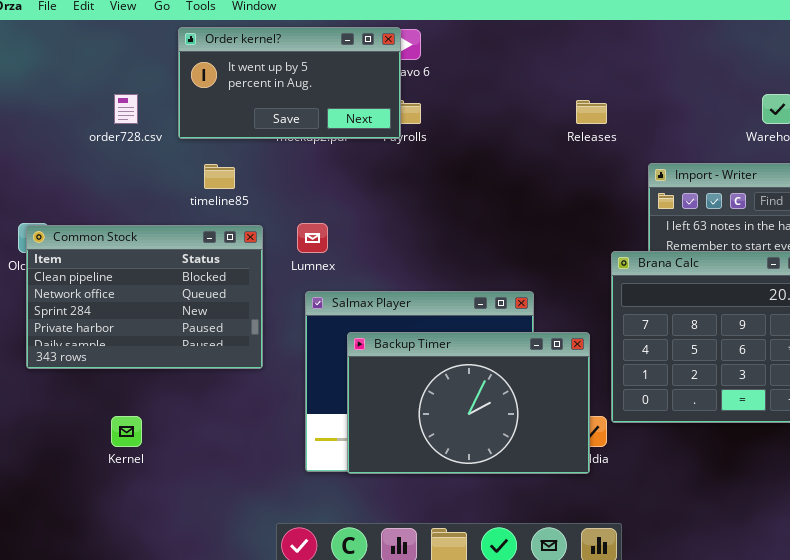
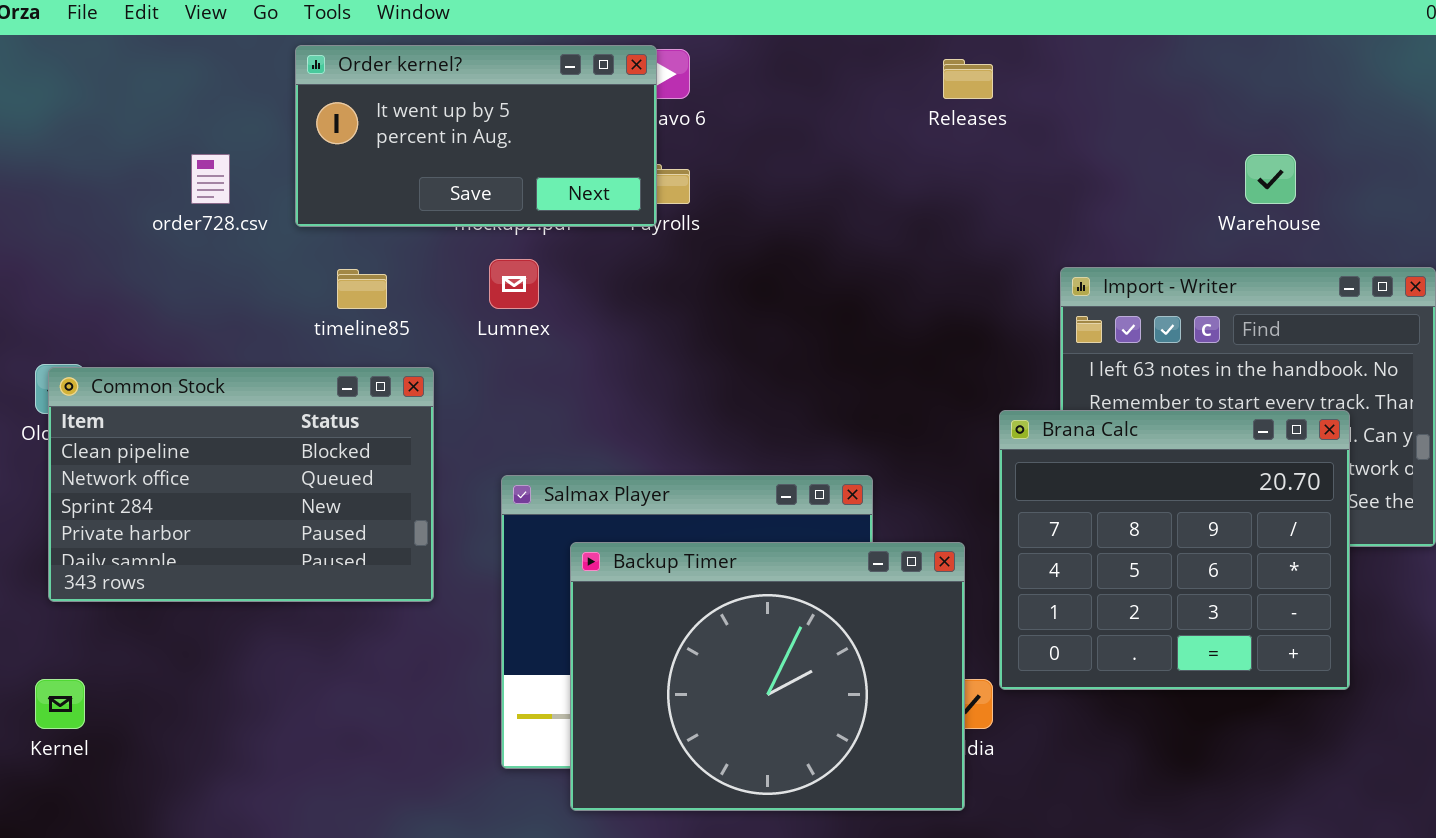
Releases: [576,100,607,124] -> [943,59,993,99], moved
Lumnex: [297,223,328,253] -> [489,259,539,309], moved
Backup Timer: [347,332,590,474] -> [570,542,965,811], resized
Kernel: [111,416,142,447] -> [35,679,85,729], moved

